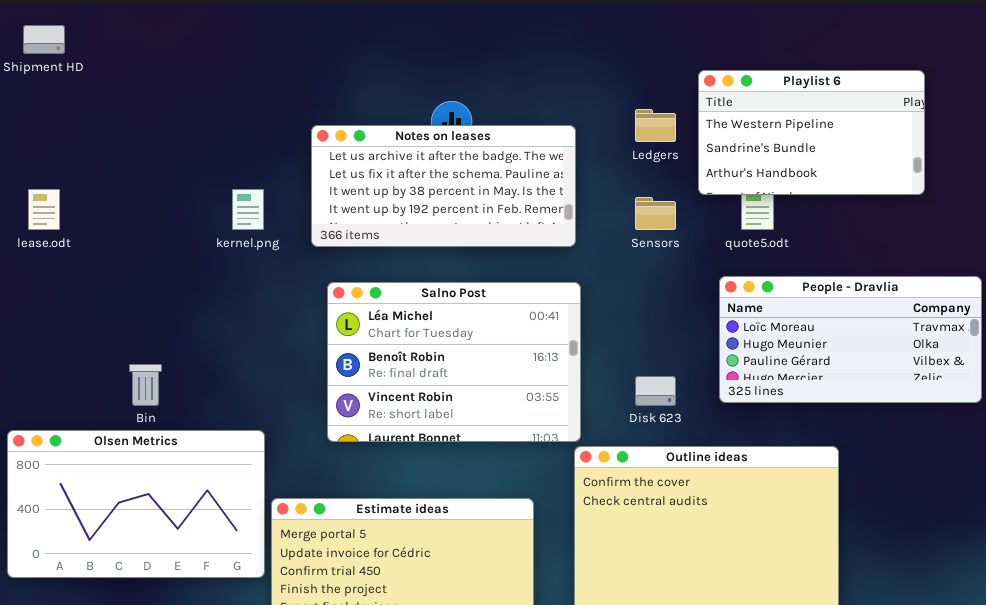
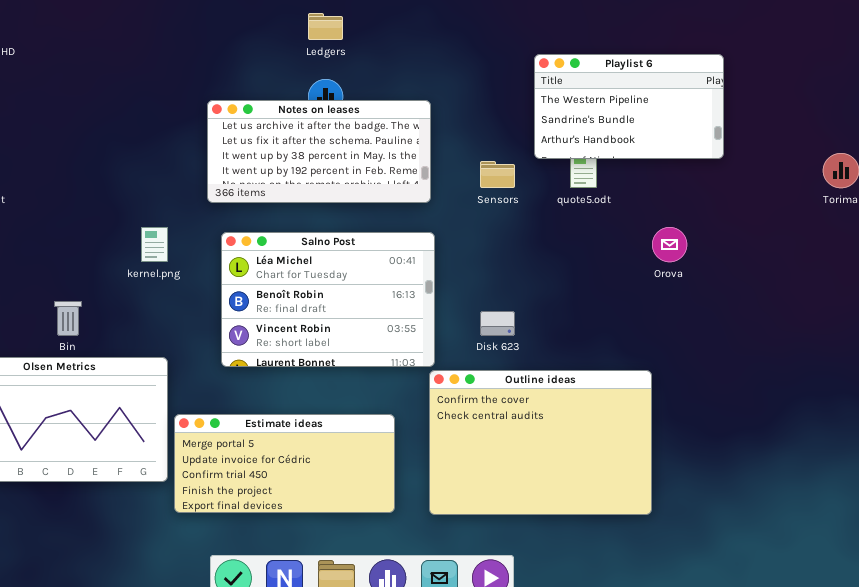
Ledgers: [635,109,676,142] -> [308,13,343,40], moved
kernel.png: [232,189,264,230] -> [141,227,168,262], moved
People - Dravlia: [719,276,982,403] -> none, closed

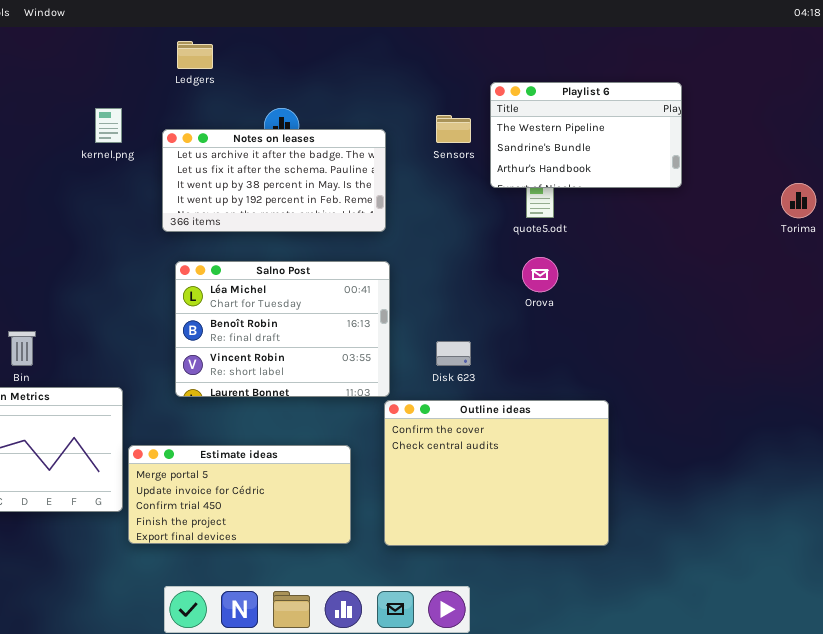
Ledgers: [308,13,343,40] -> [177,41,213,69], moved
Sensors: [480,161,515,188] -> [436,115,471,143], moved
kernel.png: [141,227,168,262] -> [95,108,122,143], moved
Orova: [652,227,687,262] -> [522,257,558,292], moved

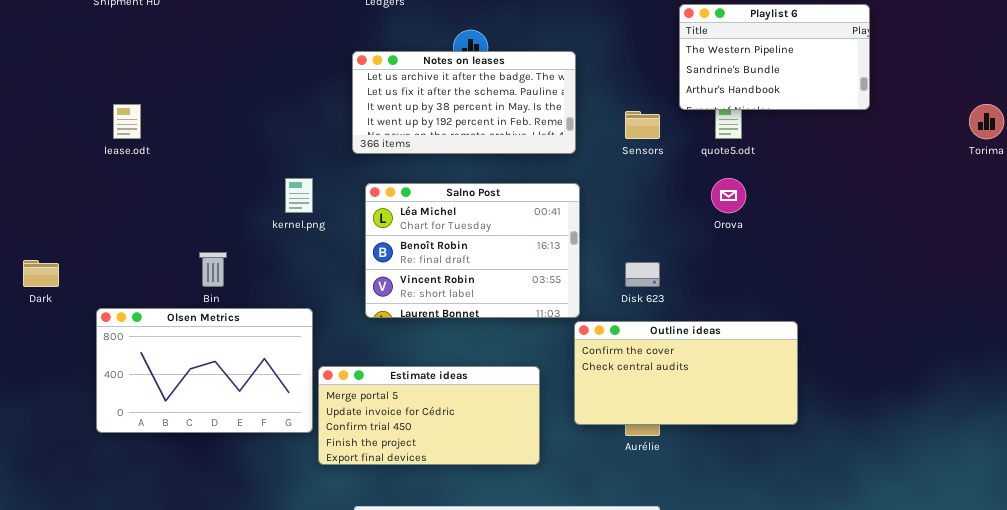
kernel.png: [95,108,122,143] -> [285,178,313,213], moved
Sensors: [436,115,471,143] -> [625,111,660,139], moved
Outline ideas: [384,400,609,546] -> [574,321,798,425], resized

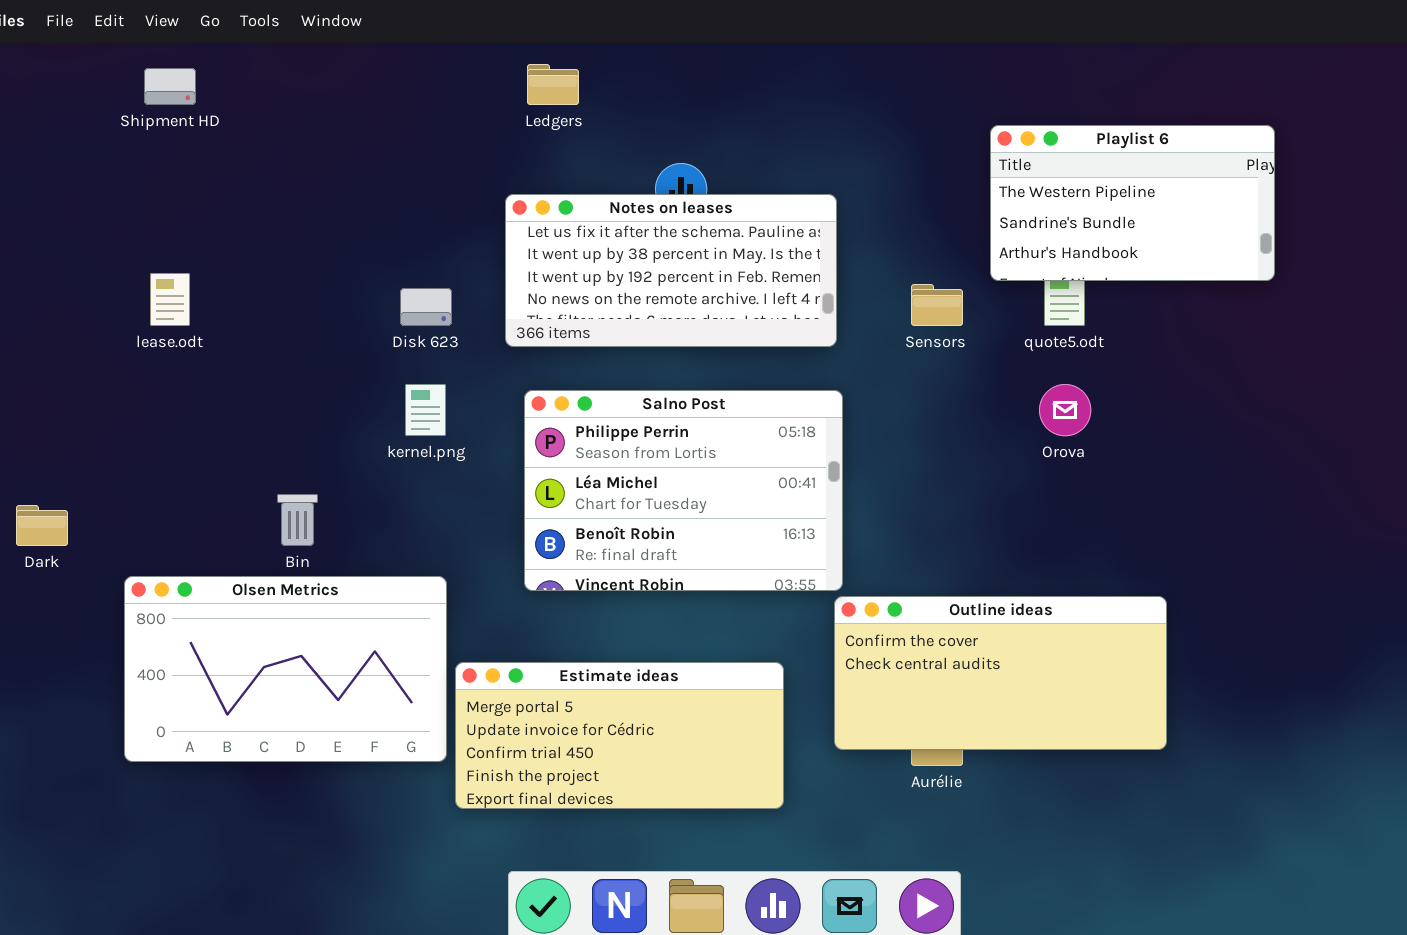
Notes on leases: [352,51,576,154] -> [505,194,837,347], scrolled down 1 row
Salno Post: [365,183,580,318] -> [524,390,843,591], scrolled up 1 row
Disk 623: [625,262,660,287] -> [400,288,452,326], moved

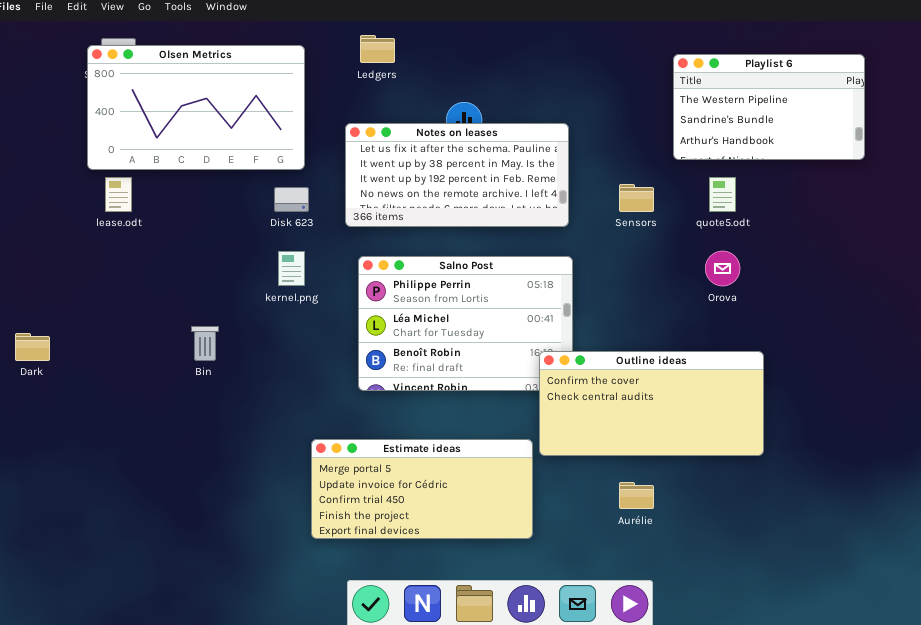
Playlist 6: [990,125,1275,281] -> [673,54,865,160], moved
Olsen Metrics: [124,576,447,762] -> [87,45,305,170], moved
Outline ideas: [834,596,1167,750] -> [539,351,764,456], moved

